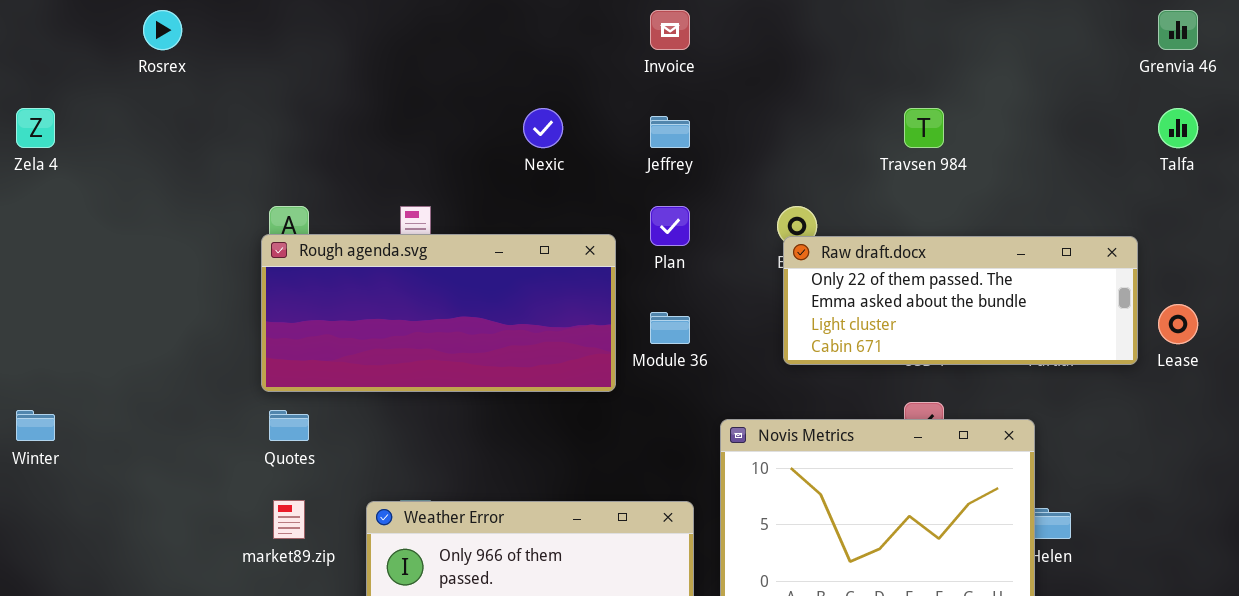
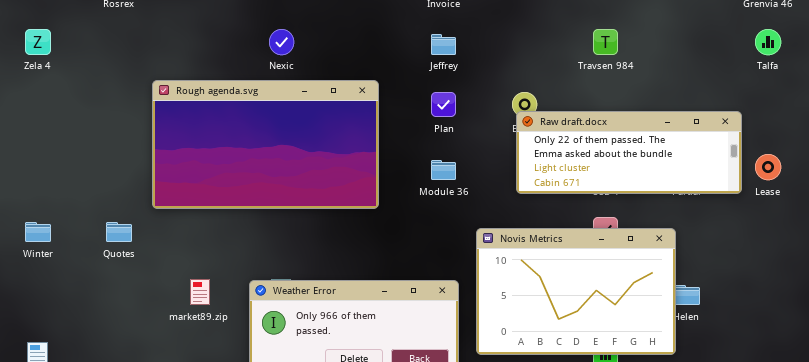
Nexic: [523,108,563,148] -> [269,29,294,55], moved
Rough agenda.svg: [261,234,616,392] -> [152,80,379,209], moved, resized
Quotes: [269,410,309,441] -> [106,222,132,242], moved

